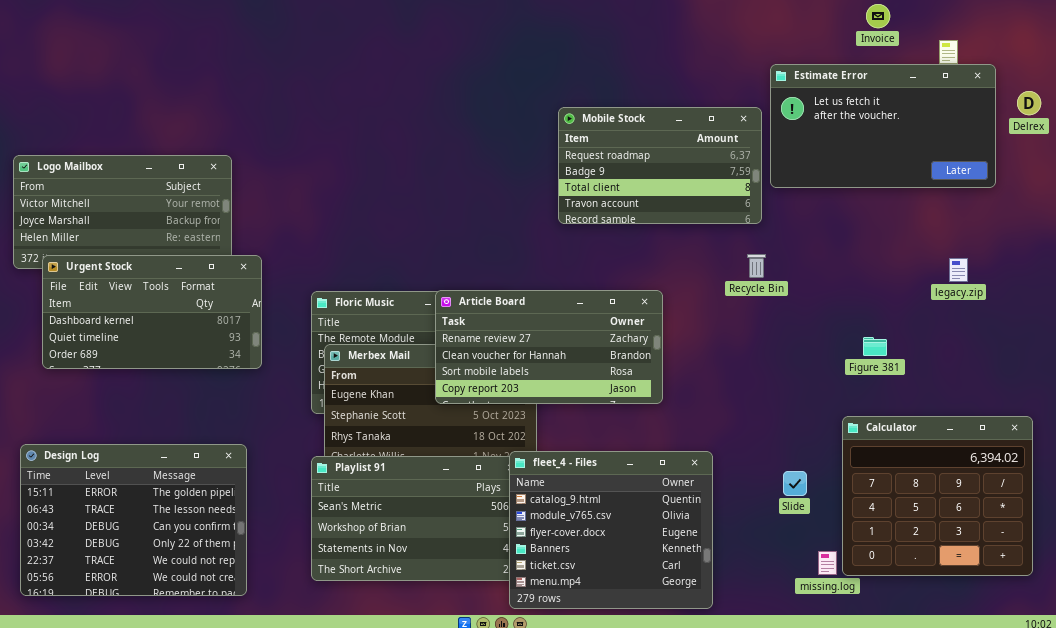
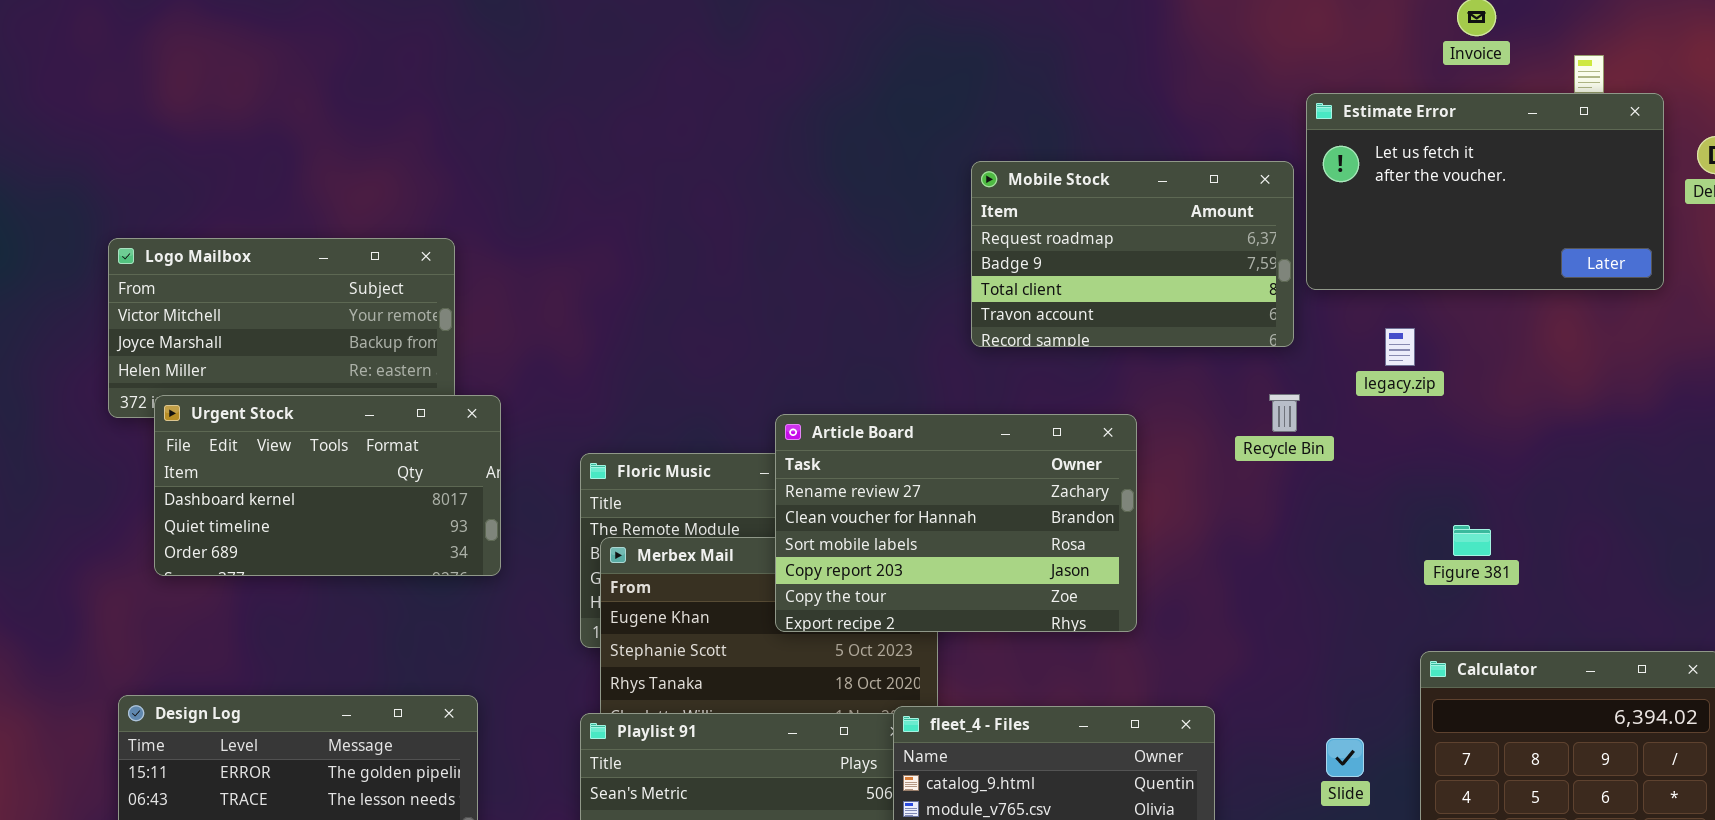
legacy.zip: [949,258,968,282] -> [1385,328,1415,366], moved
Article Board: [435,290,663,404] -> [775,414,1137,632], resized

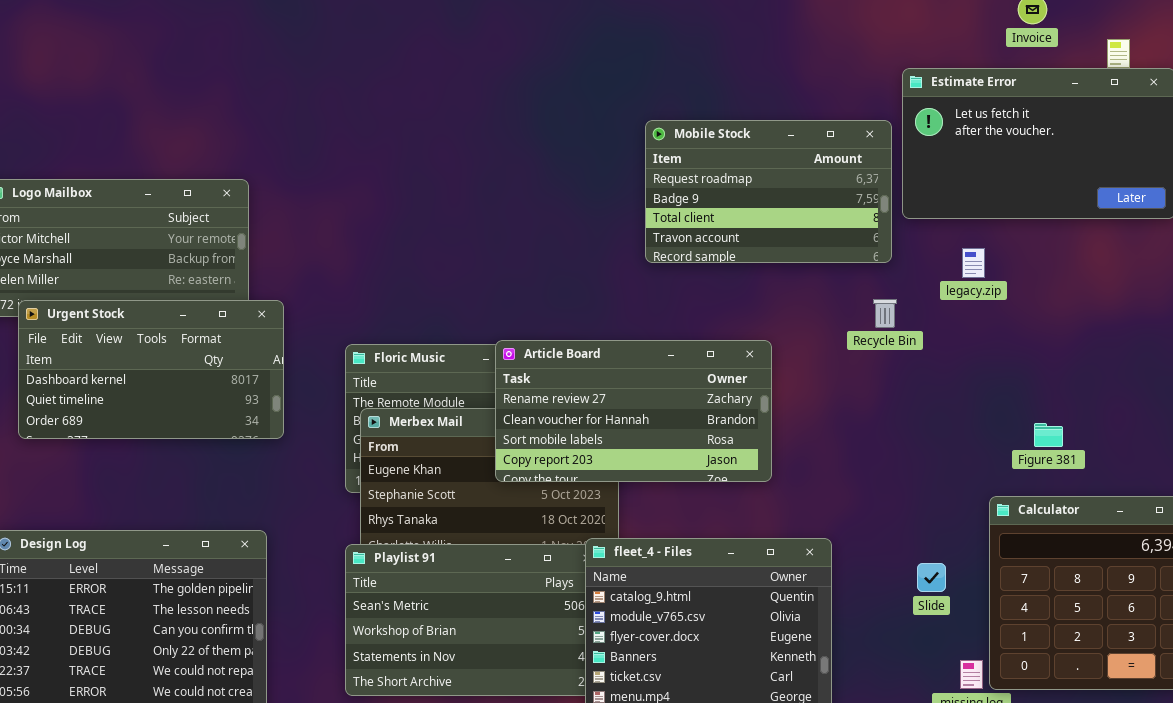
Article Board: [775,414,1137,632] -> [495,340,772,482], resized
Figure 381: [1453,525,1491,556] -> [1034,423,1063,447], moved

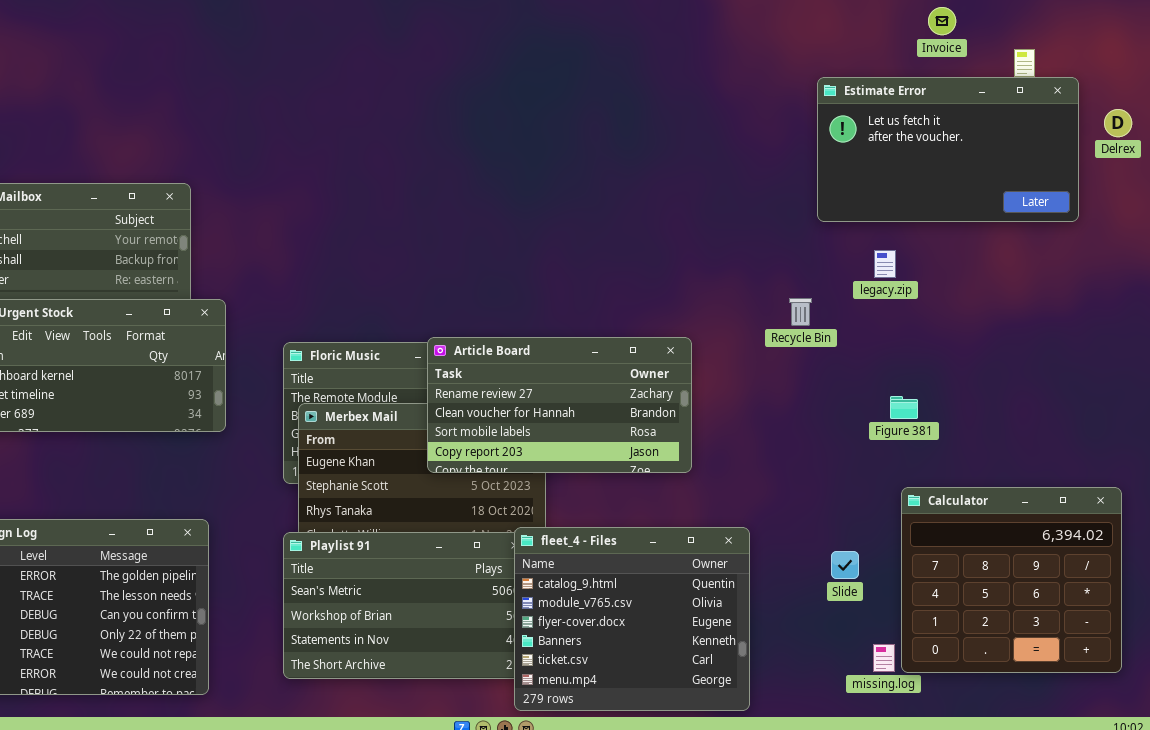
Mobile Stock: [645,120,892,263] -> none, closed
Figure 381: [1034,423,1063,447] -> [890,396,918,419], moved

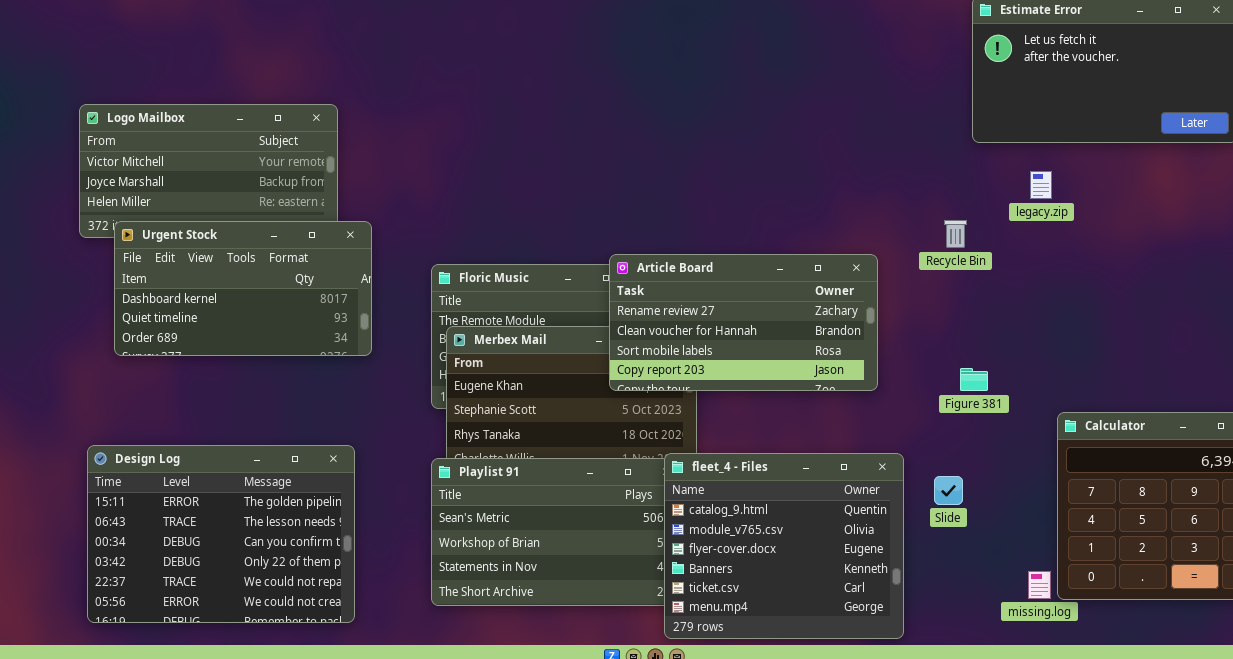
Article Board: [427,337,692,473] -> [609,254,878,391], moved
Figure 381: [890,396,918,419] -> [960,368,988,391], moved
Slide: [831,551,859,579] -> [934,476,963,505], moved

